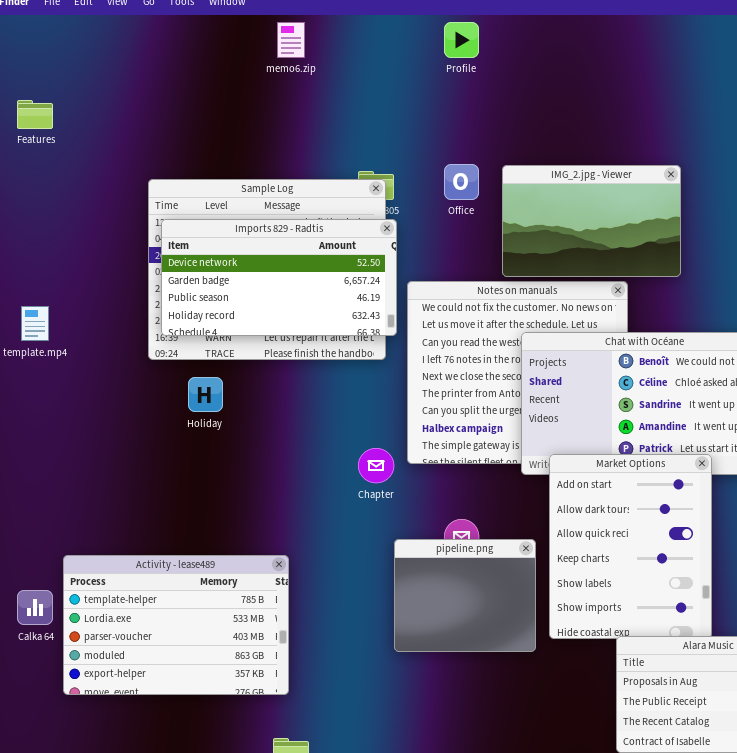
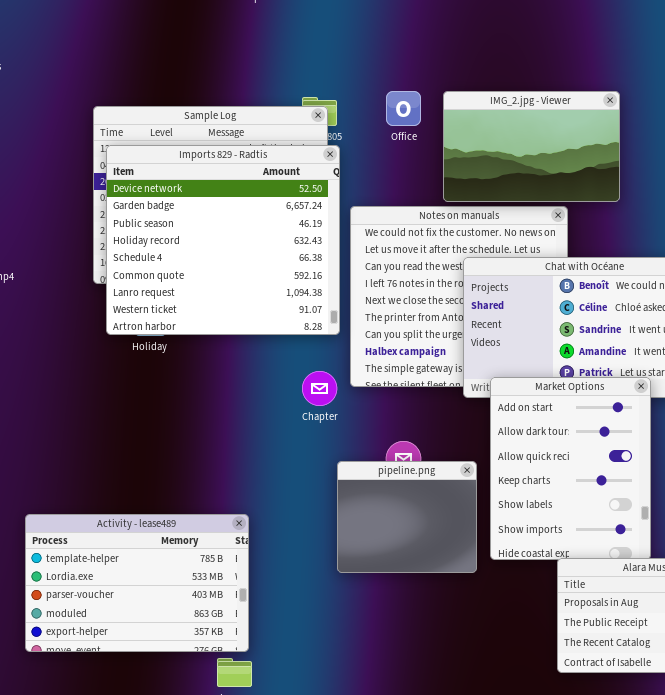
Imports 829 - Radtis: [161,219,397,336] -> [106,145,340,335], resized
Activity - lease489: [63,555,289,695] -> [25,514,249,652], moved

